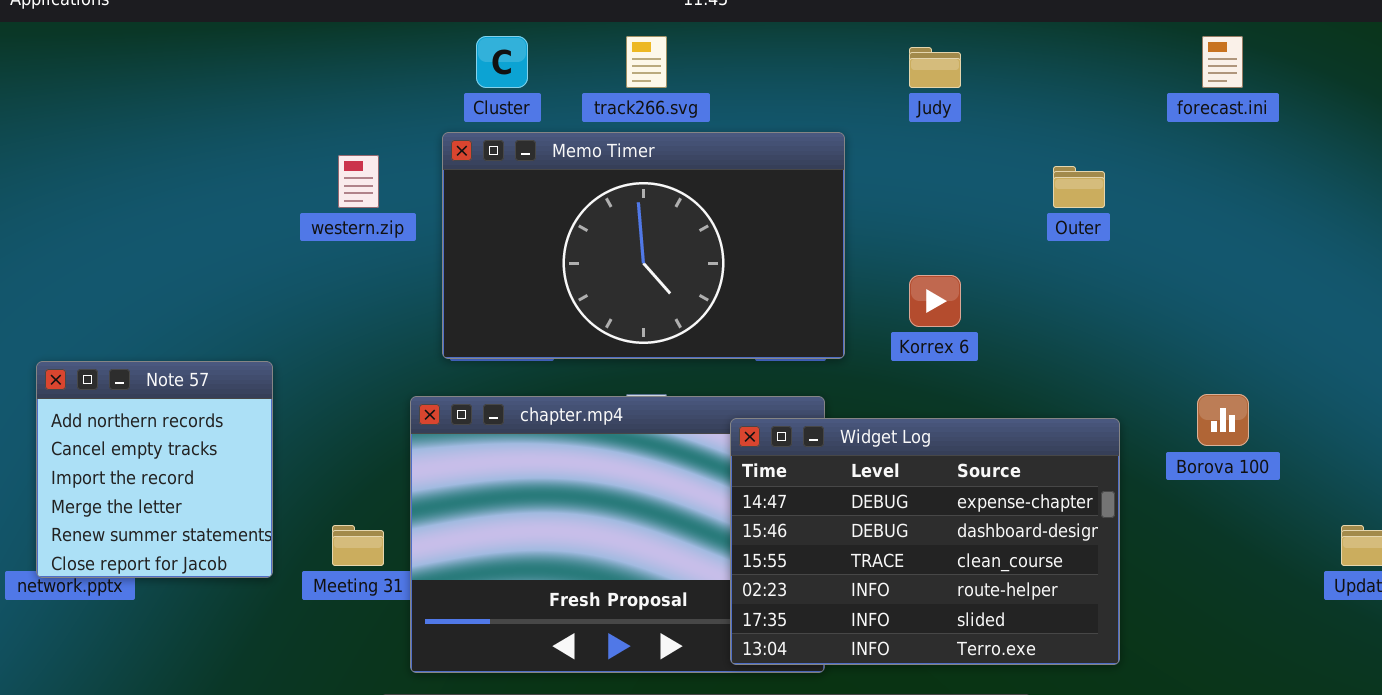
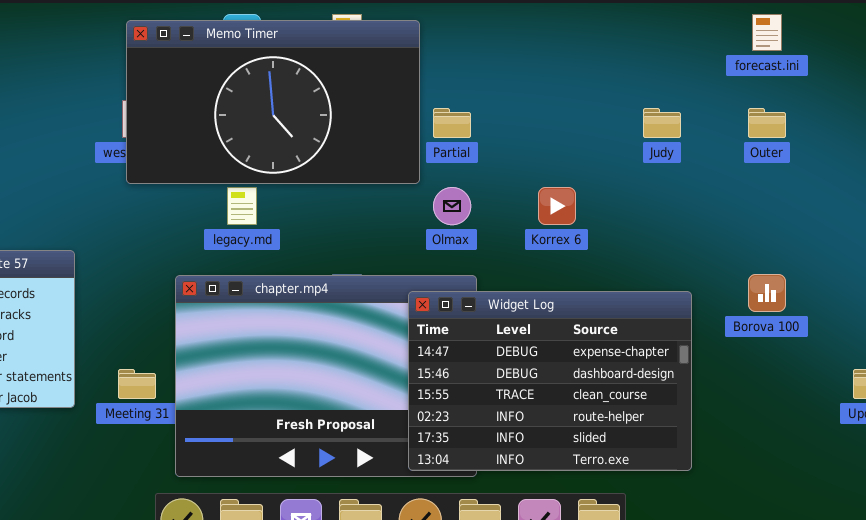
Judy: [909,47,961,88] -> [643,108,681,138], moved
Memo Timer: [442,132,845,359] -> [126,20,420,184], moved
Outer: [1053,166,1105,208] -> [748,108,786,138], moved

